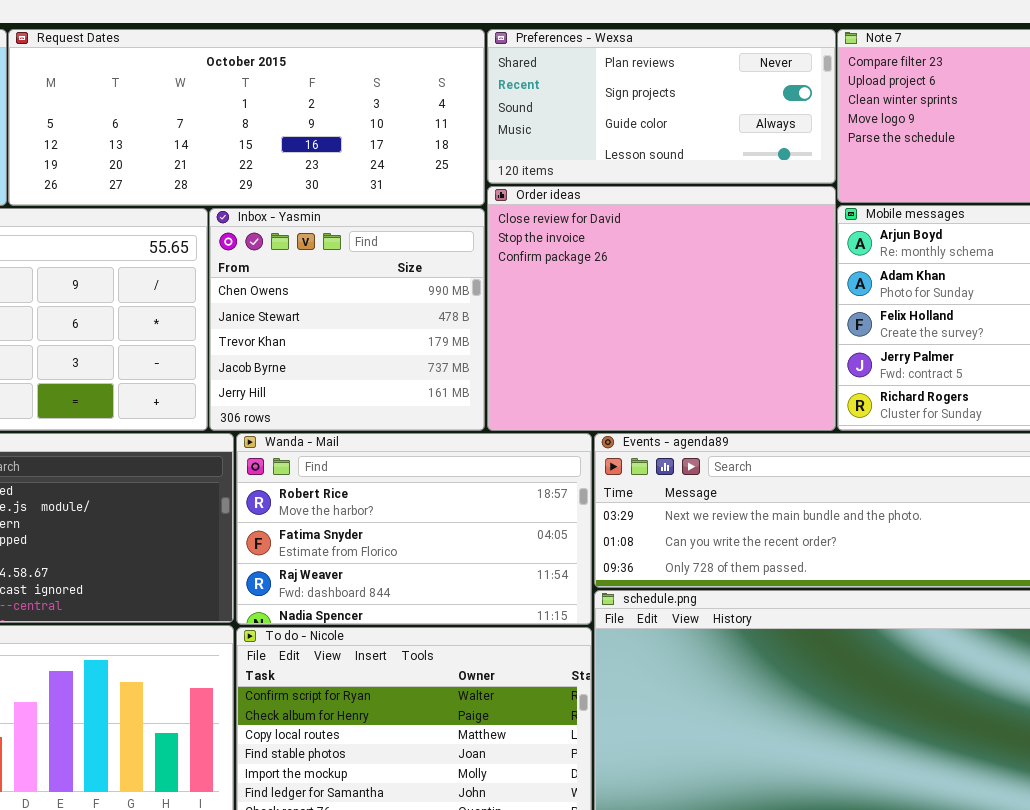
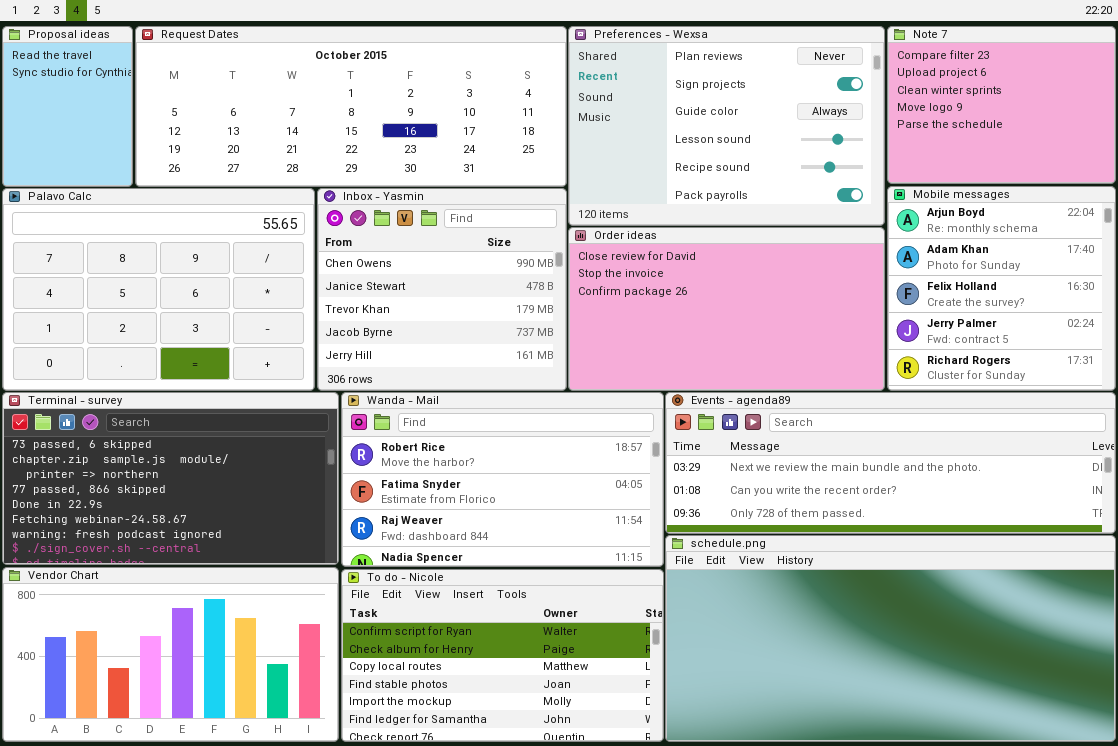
Preferences - Wexsa: [487,29,836,184] -> [568,26,885,226], resized
Order ideas: [487,186,836,431] -> [568,227,885,391], resized

